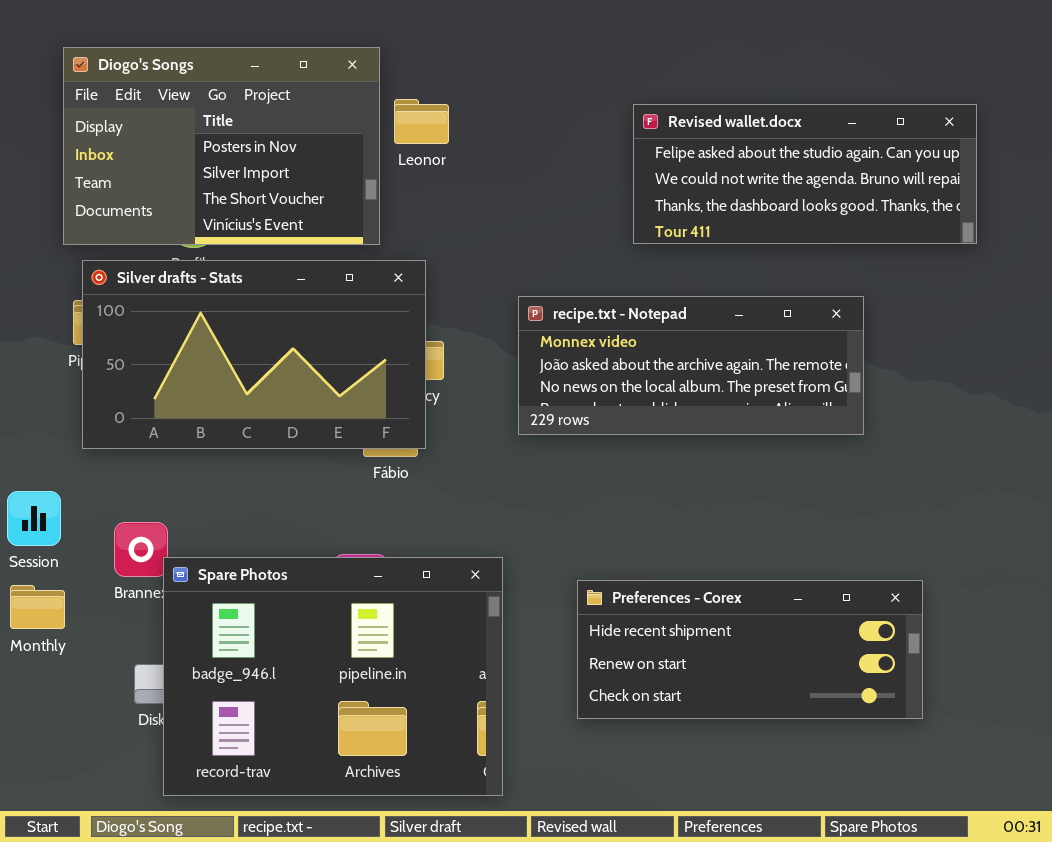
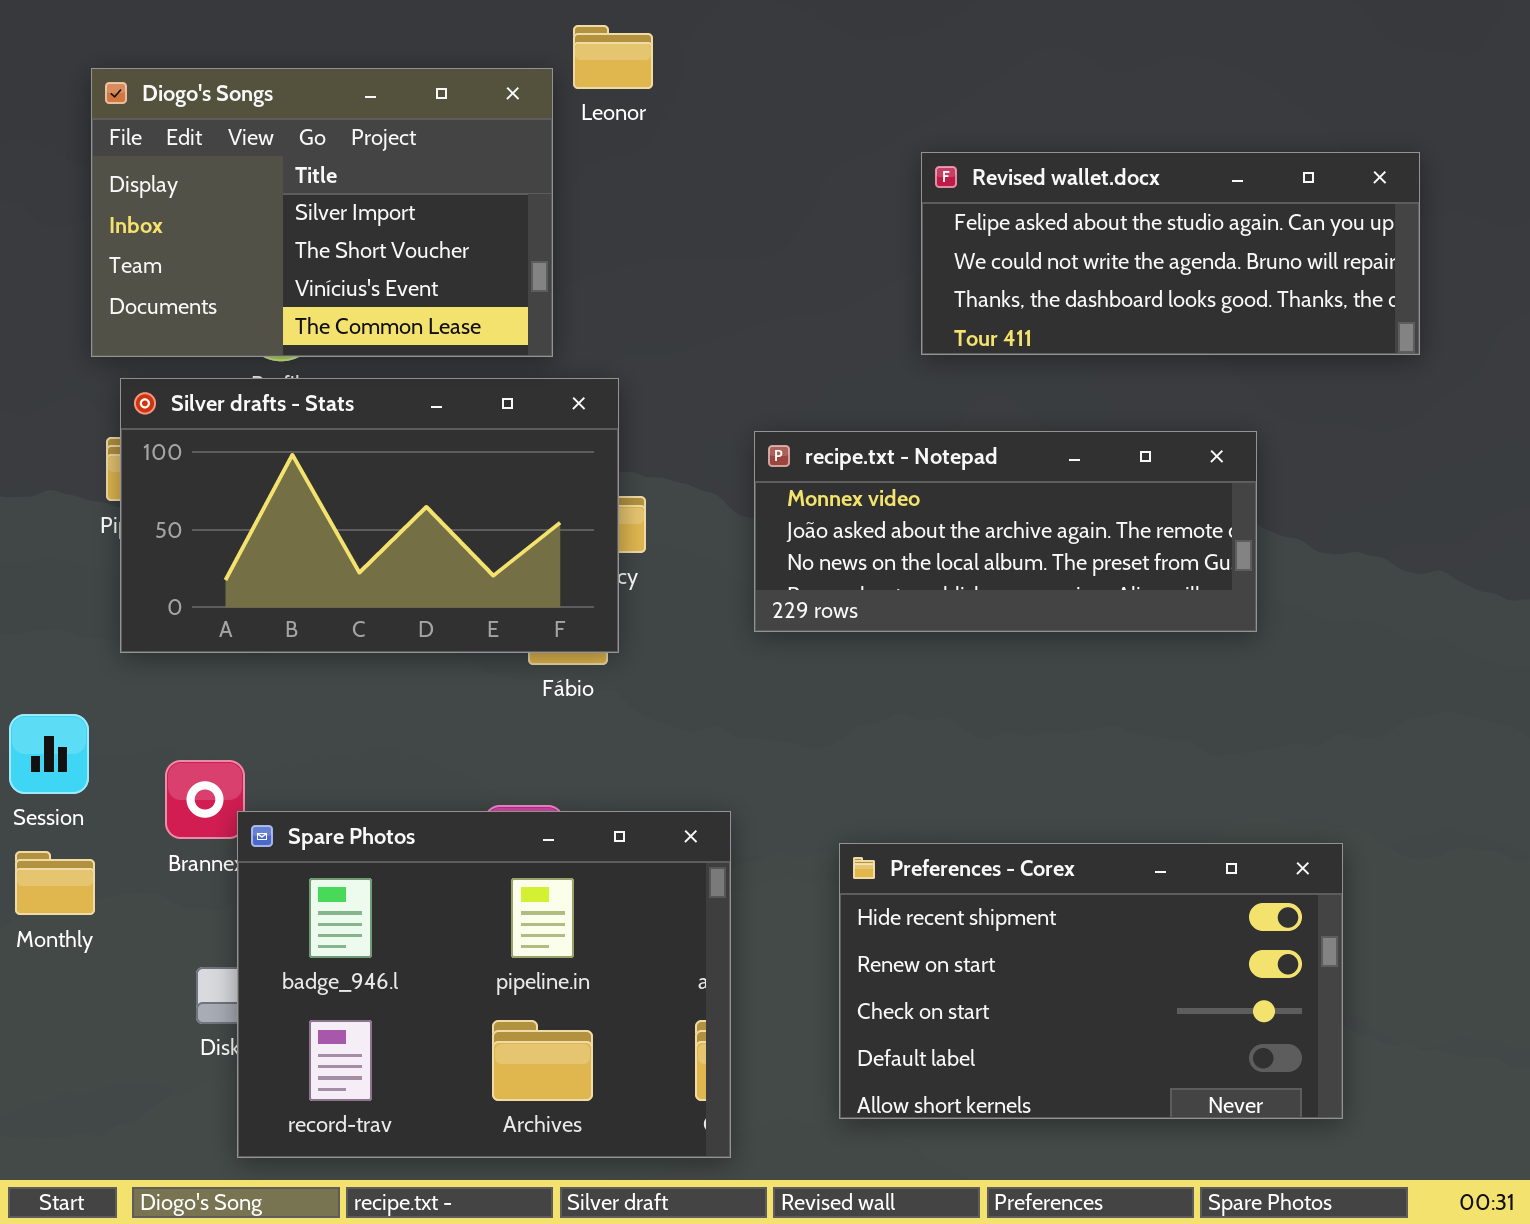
Diogo's Songs: [63,47,380,245] -> [91,68,553,357], scrolled down 1 row
Leonor: [394,99,449,144] -> [573,25,653,89], moved
Preferences - Corex: [577,580,923,719] -> [839,843,1343,1119], resized

